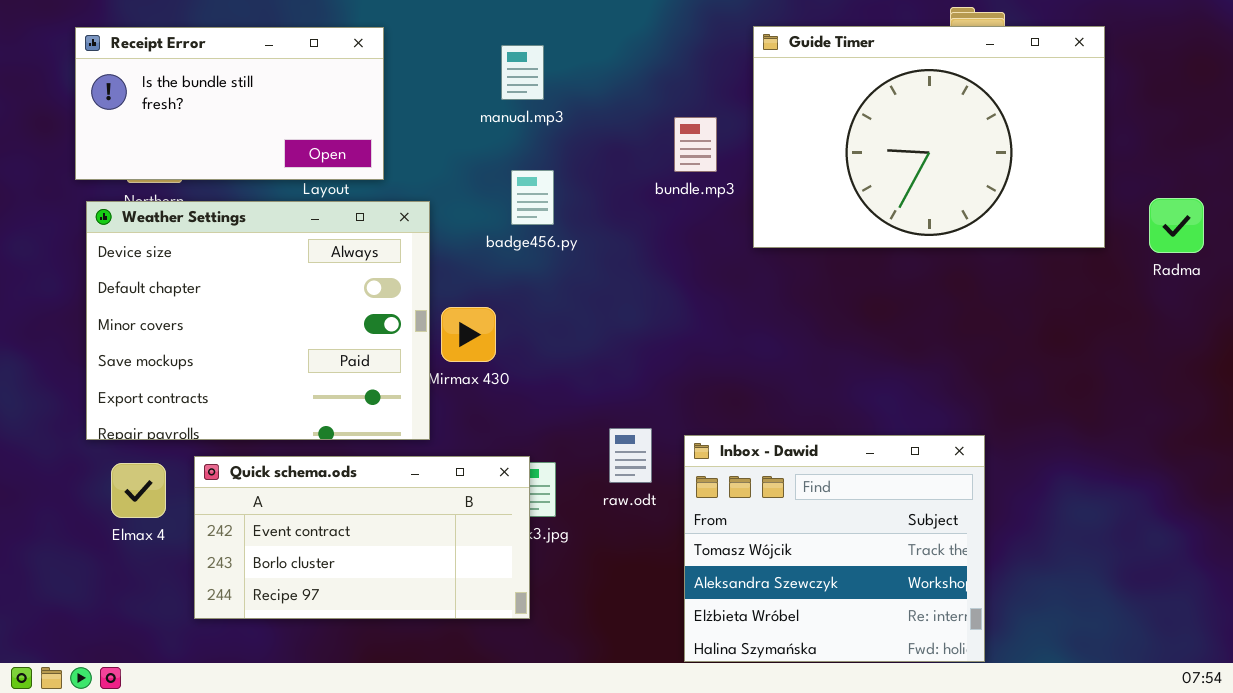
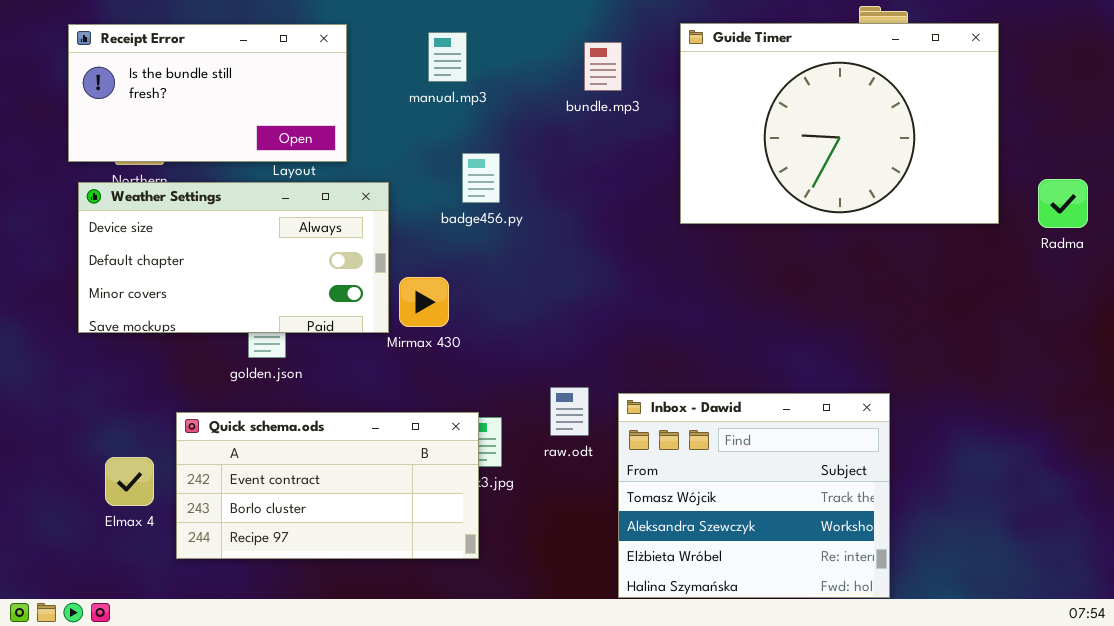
manual.mp3: [501,45,544,100] -> [428,32,467,82], moved
bundle.mp3: [674,117,717,172] -> [584,42,622,91], moved
Weather Settings: [86,201,430,440] -> [78,182,389,333], resized
Elmax 4: [111,463,166,518] -> [105,457,154,506], moved

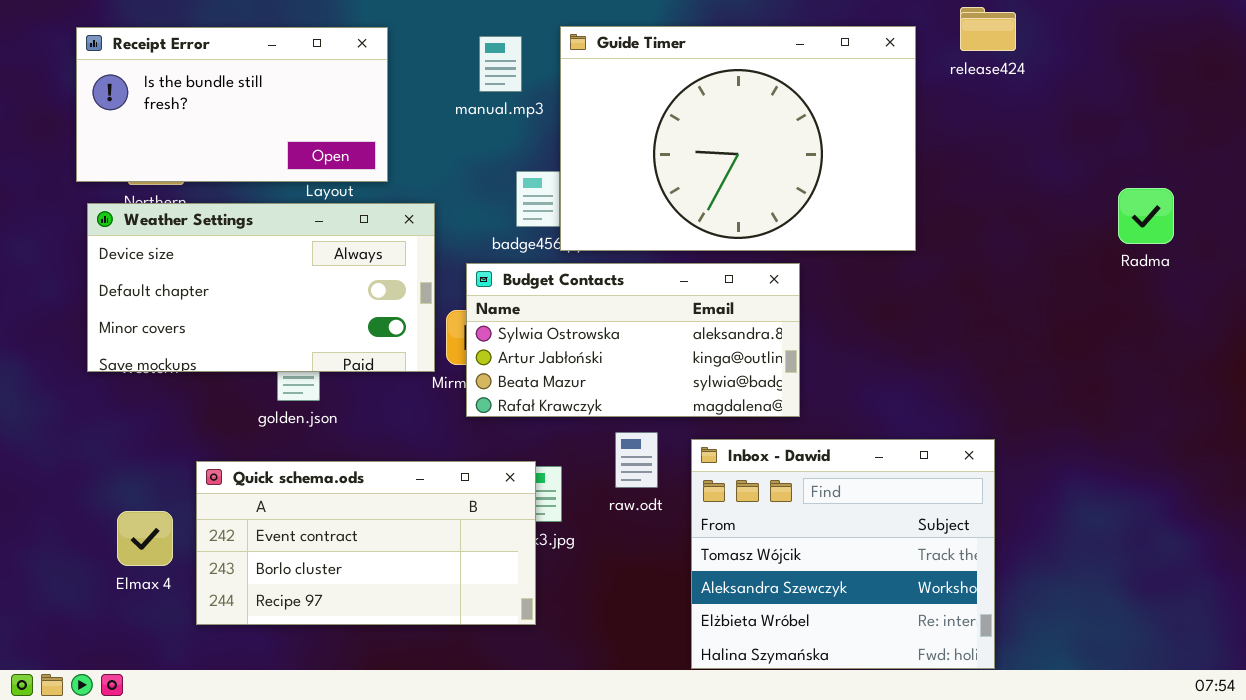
Guide Timer: [680,23,999,224] -> [560,26,916,251], moved
Radma: [1038,179,1088,228] -> [1118,188,1174,244], moved
Budget Contacts: none -> [466,263,800,417], opened

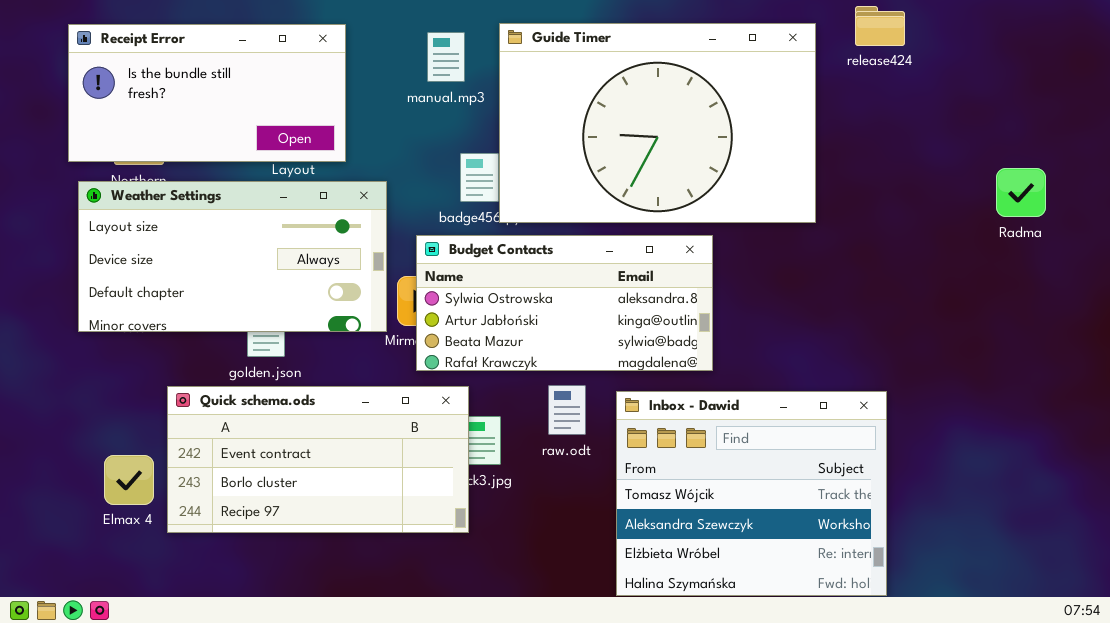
Weather Settings: [87,203,435,372] -> [78,181,387,332], scrolled up 1 row
Quick schema.ods: [196,461,536,625] -> [167,386,469,533], moved

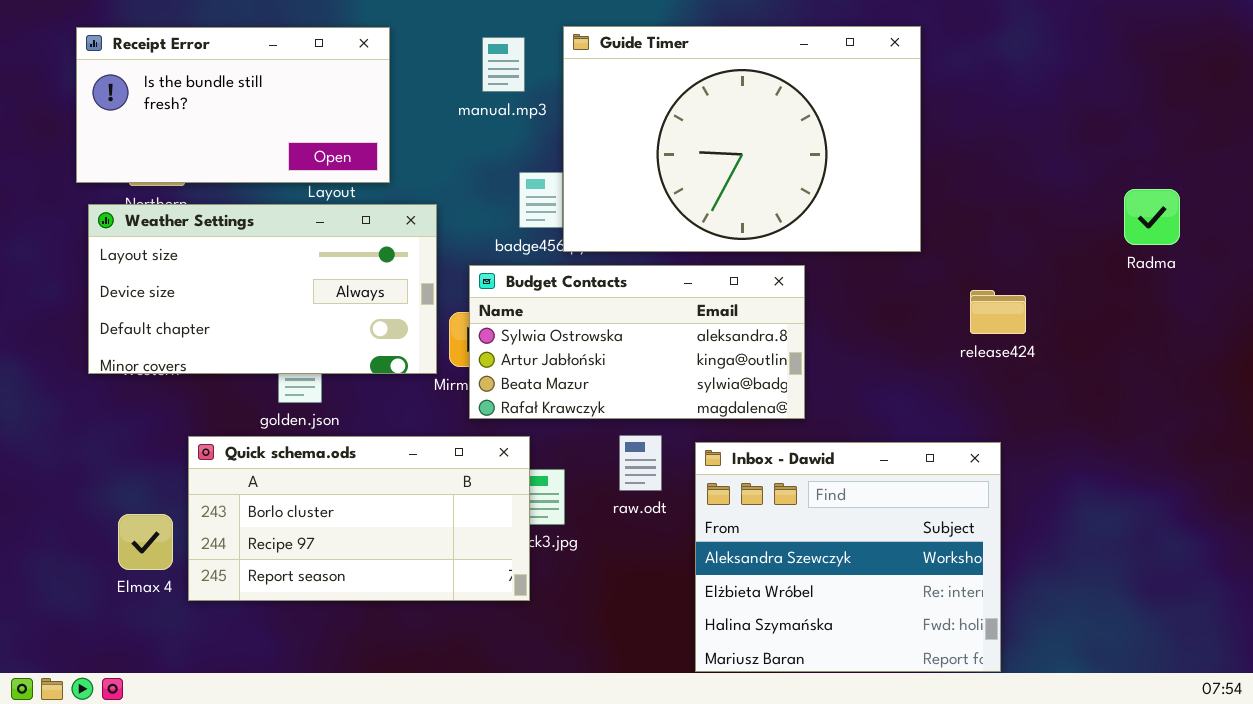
release424: [855,6,905,46] -> [970,290,1026,334], moved
Quick schema.ods: [167,386,469,533] -> [188,436,530,601], scrolled down 1 row
Inbox - Dawid: [616,391,887,596] -> [695,442,1001,672], scrolled down 1 row

